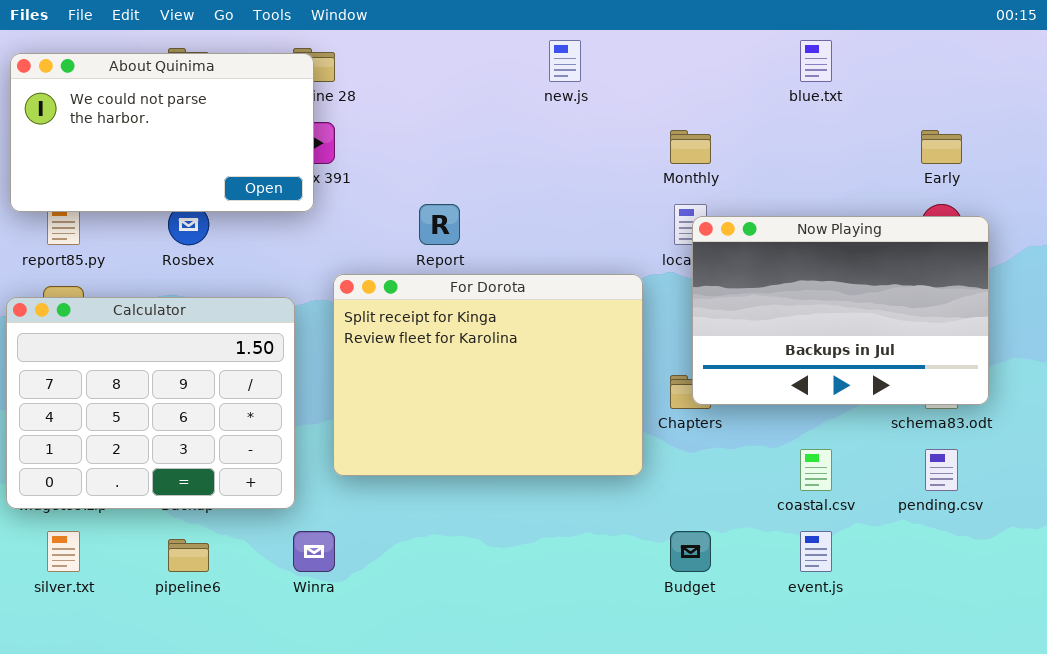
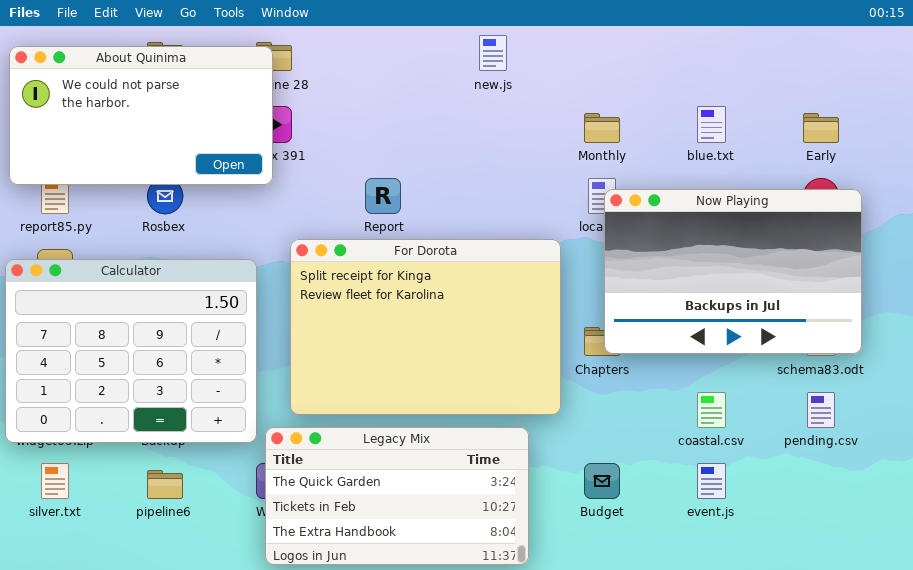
blue.txt: [800,40,832,82] -> [697,106,726,143], moved
Legacy Mix: none -> [265,427,529,565], opened

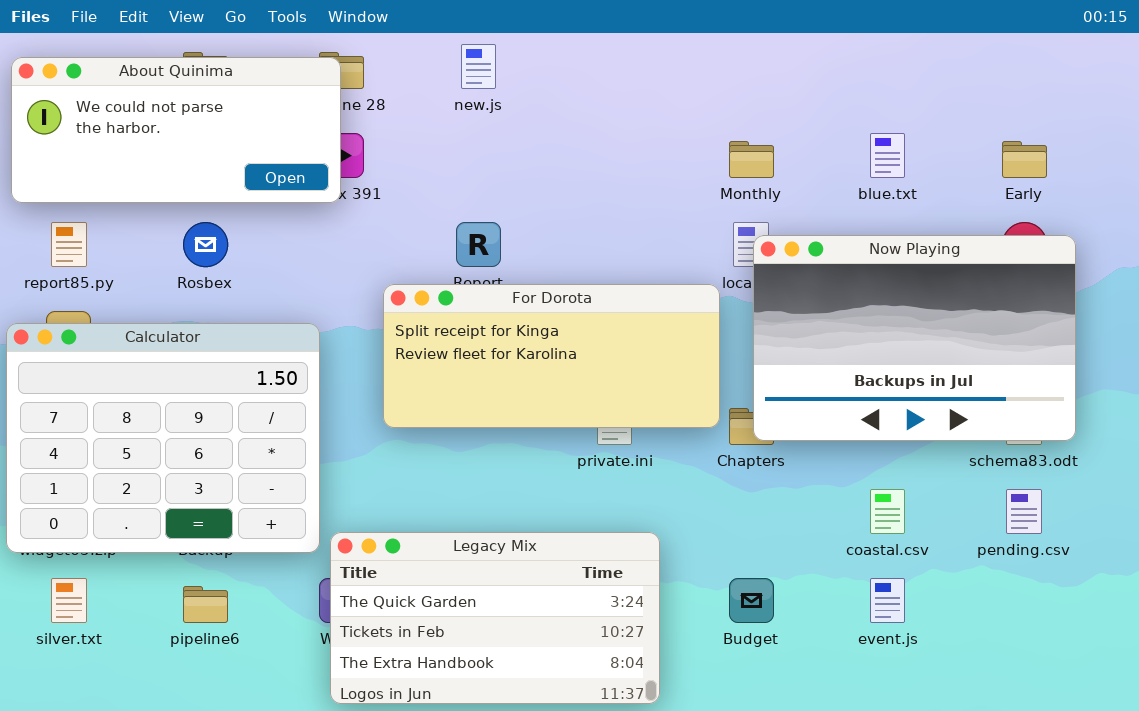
new.js: [479,35,507,71] -> [461,44,496,89], moved
About Quinima: [9,46,273,185] -> [11,57,341,203], resized
For Dorota: [290,239,561,415] -> [383,284,720,428], moved, resized

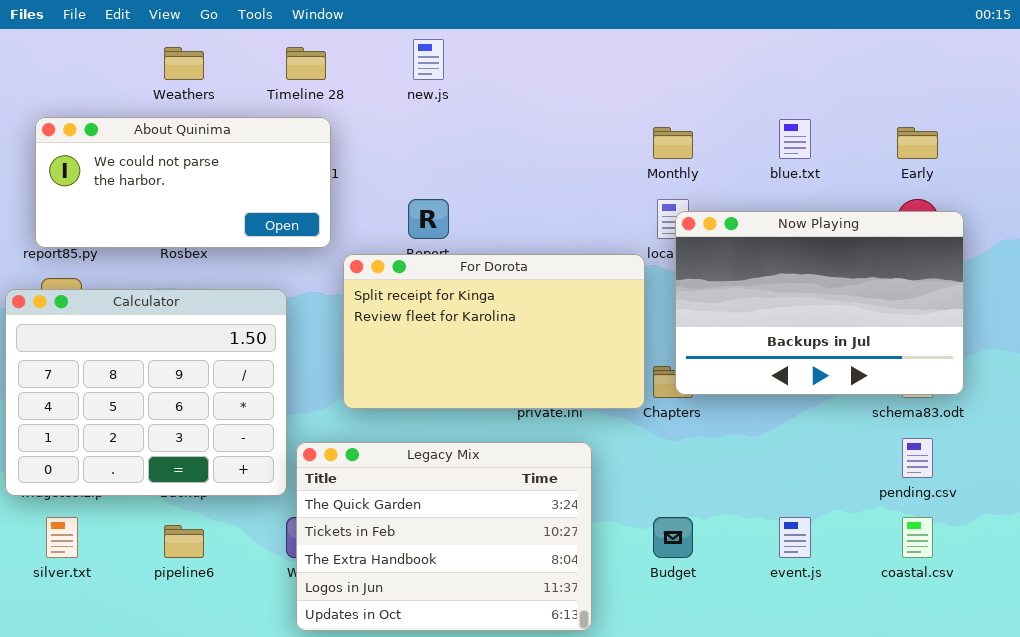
About Quinima: [11,57,341,203] -> [35,117,331,248], moved
For Dorota: [383,284,720,428] -> [343,254,645,409], resized
coastal.csv: [870,489,905,534] -> [902,517,933,558], moved
Legacy Mix: [330,532,660,704] -> [296,442,592,631], resized

